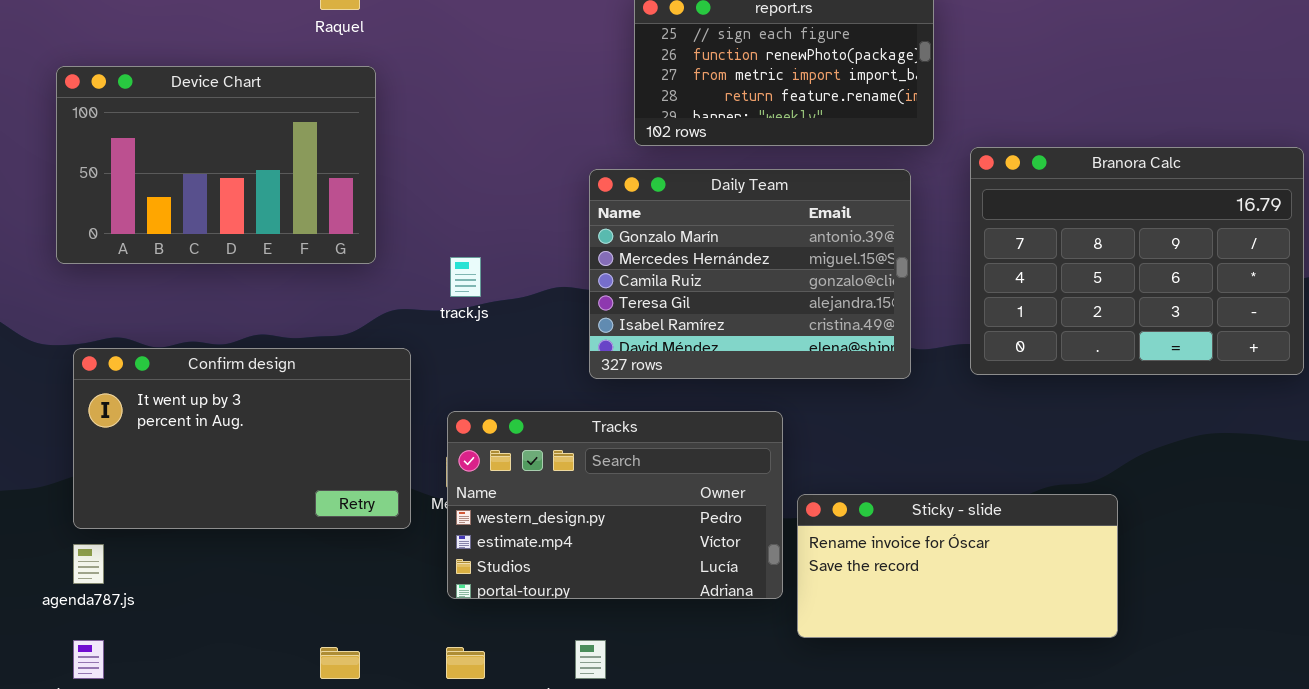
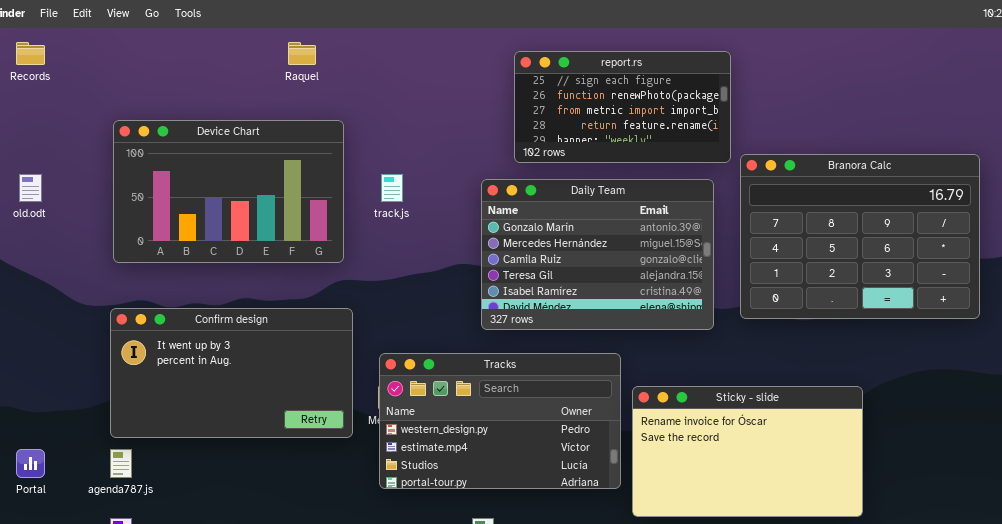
Device Chart: [56,66,376,264] -> [113,120,344,263], moved
Branora Calc: [970,147,1304,375] -> [740,154,980,319], moved
track.js: [450,257,481,297] -> [381,174,403,202], moved
Sticky - slide: [797,494,1118,638] -> [632,386,863,517], resized

